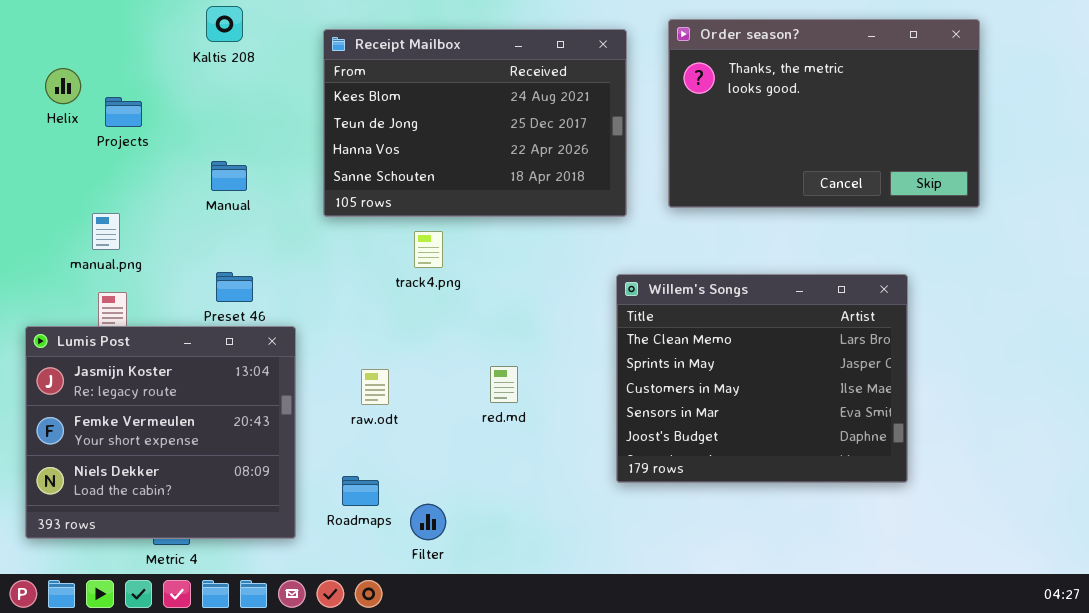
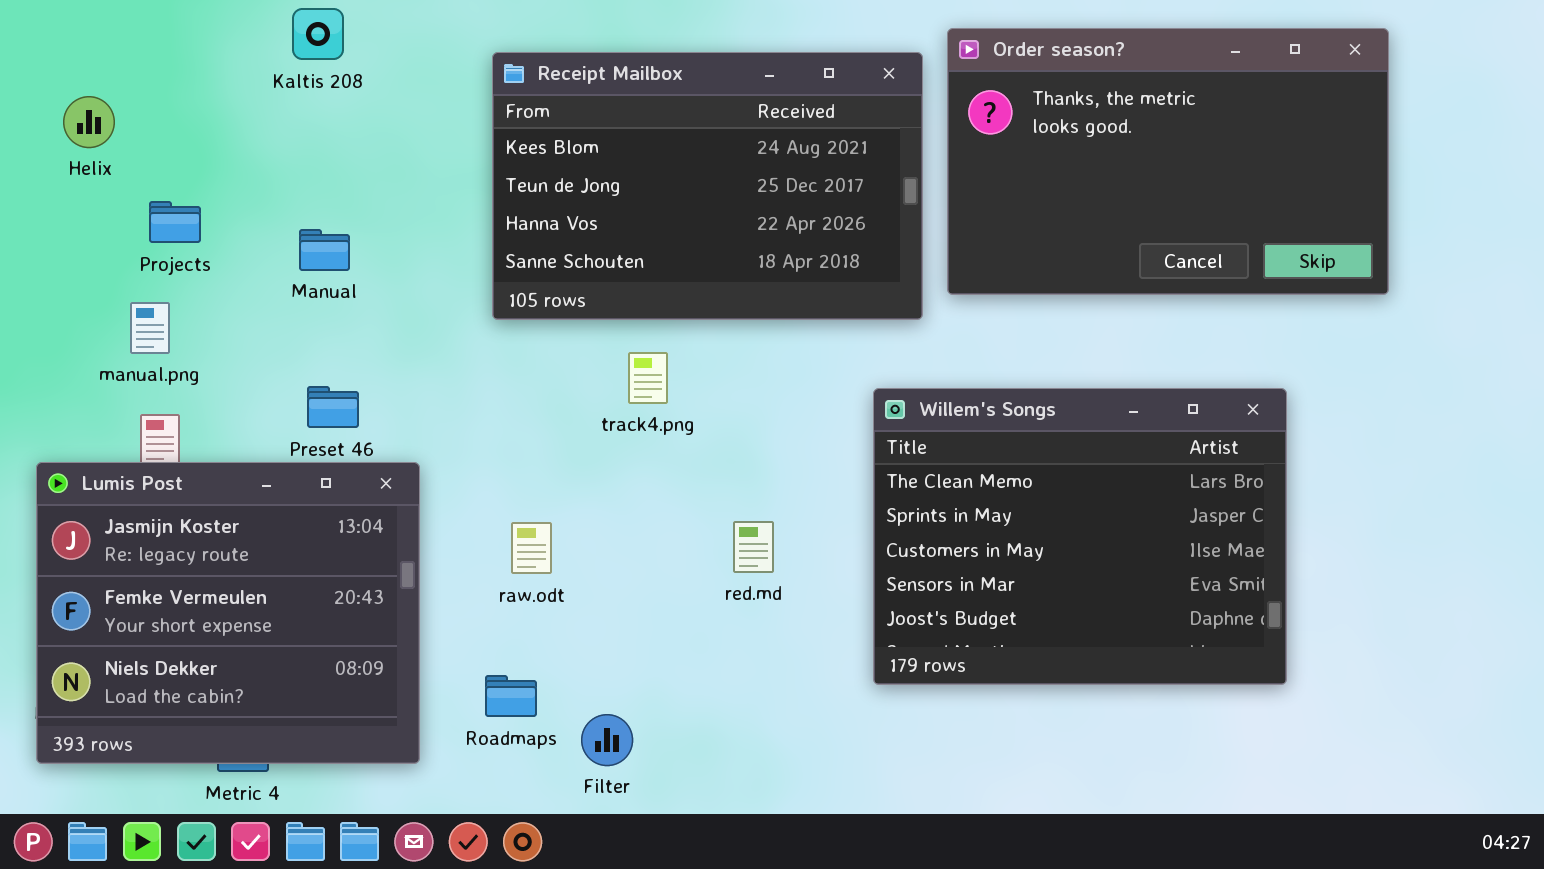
Receipt Mailbox: [323,29,627,217] -> [492,52,923,320], moved
Projects: [105,97,142,127] -> [149,201,201,243], moved
track4.png: [414,231,443,268] -> [628,352,668,404], moved
red.md: [490,366,518,403] -> [733,521,774,573], moved

